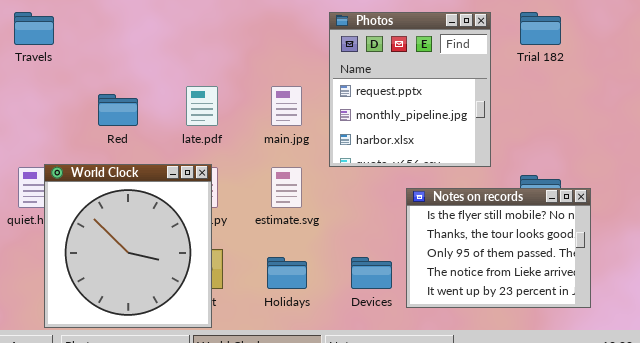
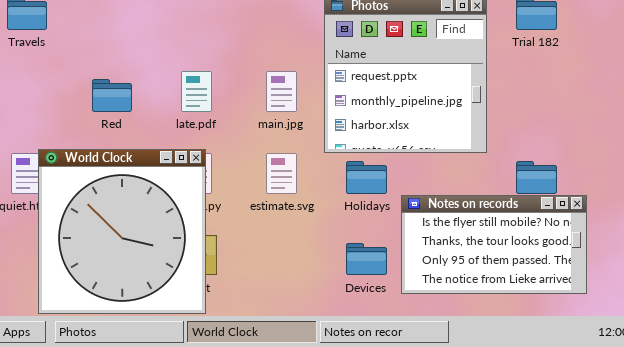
Notes on records: [406,188,591,308] -> [401,195,587,294], resized
Holidays: [267,257,307,289] -> [346,161,387,194], moved

